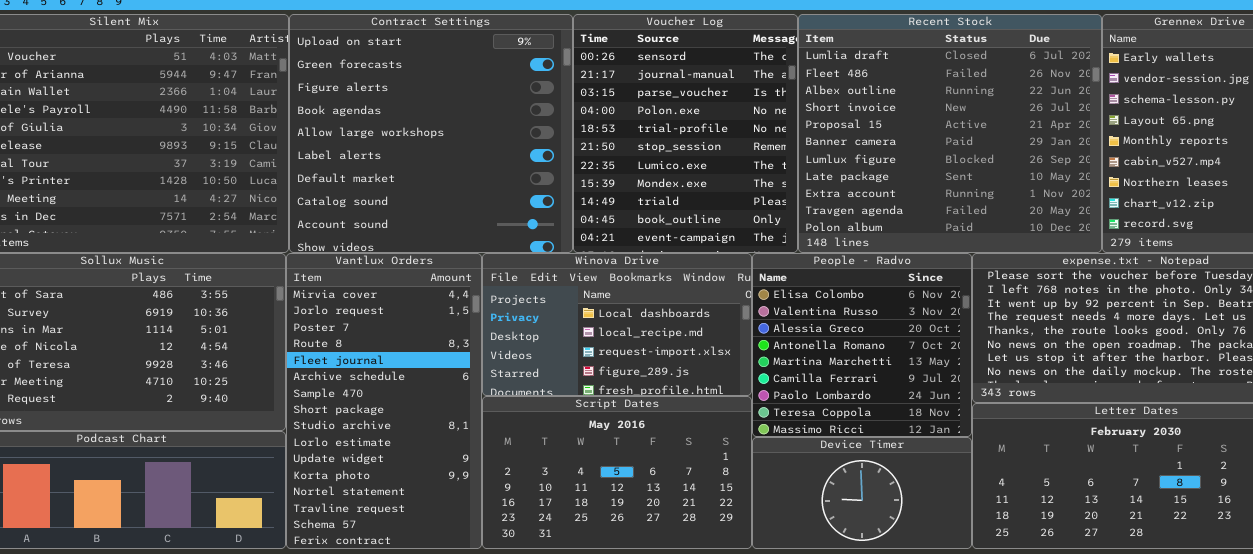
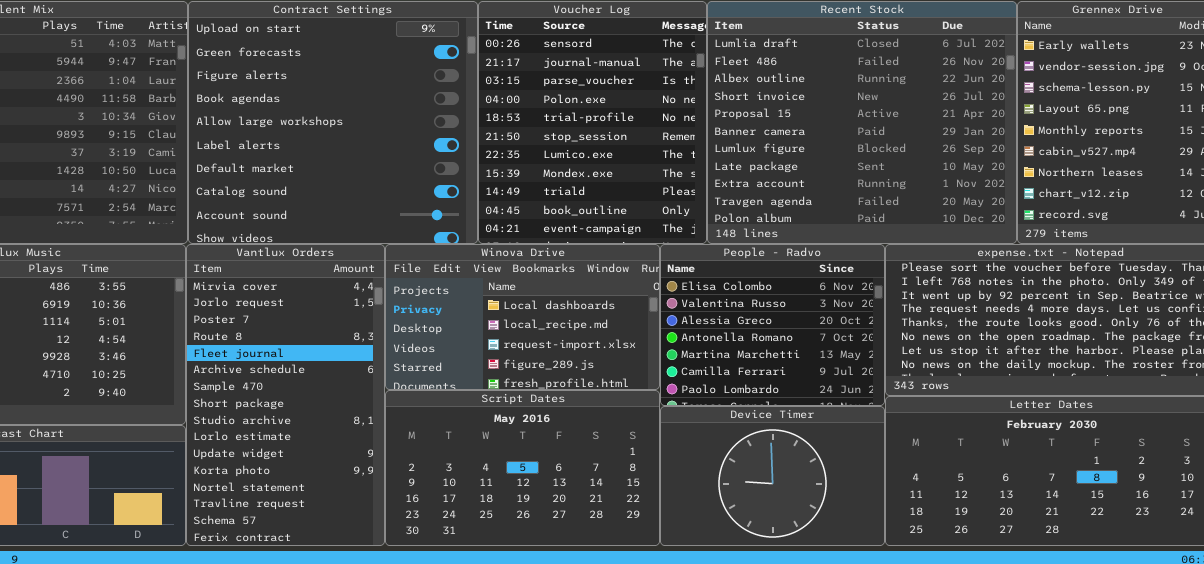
People - Radvo: [752,253,972,437] -> [660,244,885,406], resized
Device Timer: [752,437,972,549] -> [660,406,885,546], resized

